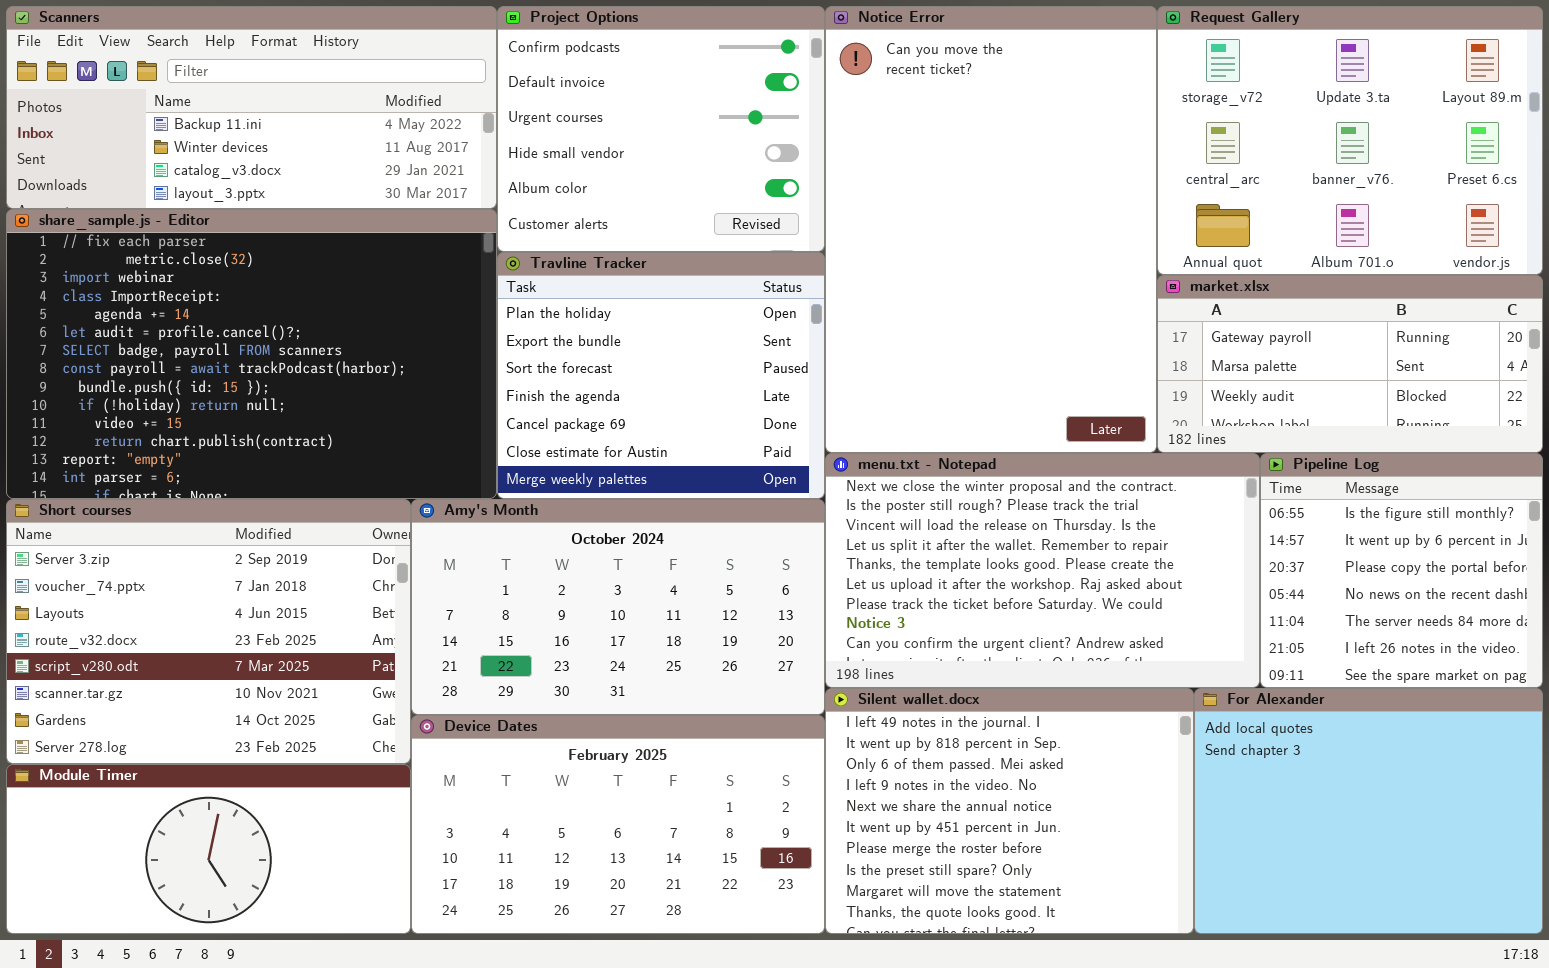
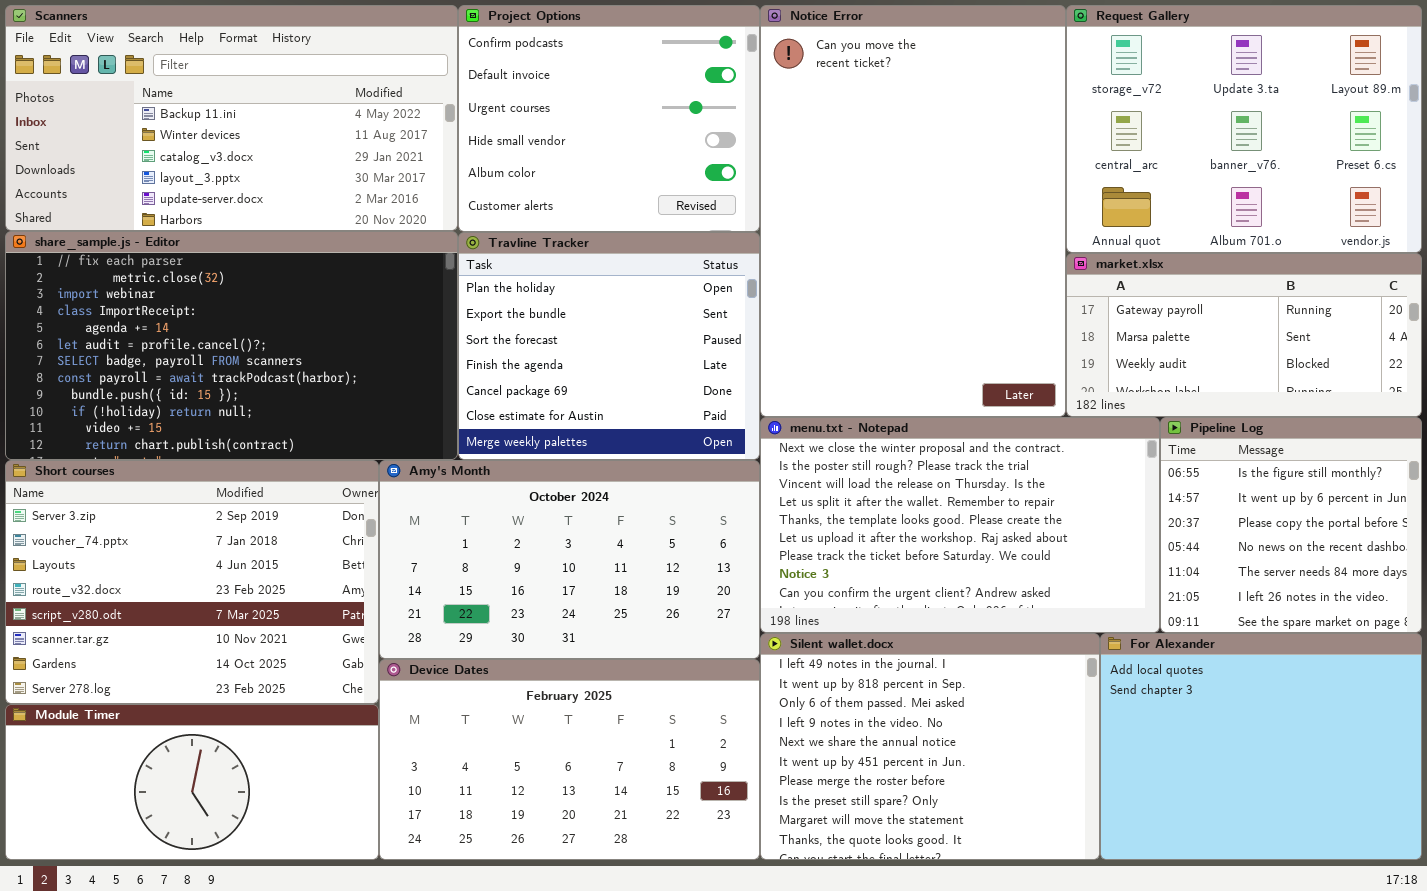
Scanners: [6,6,497,209] -> [5,5,458,231], resized
share_sample.js - Editor: [6,209,497,499] -> [5,231,458,460], resized

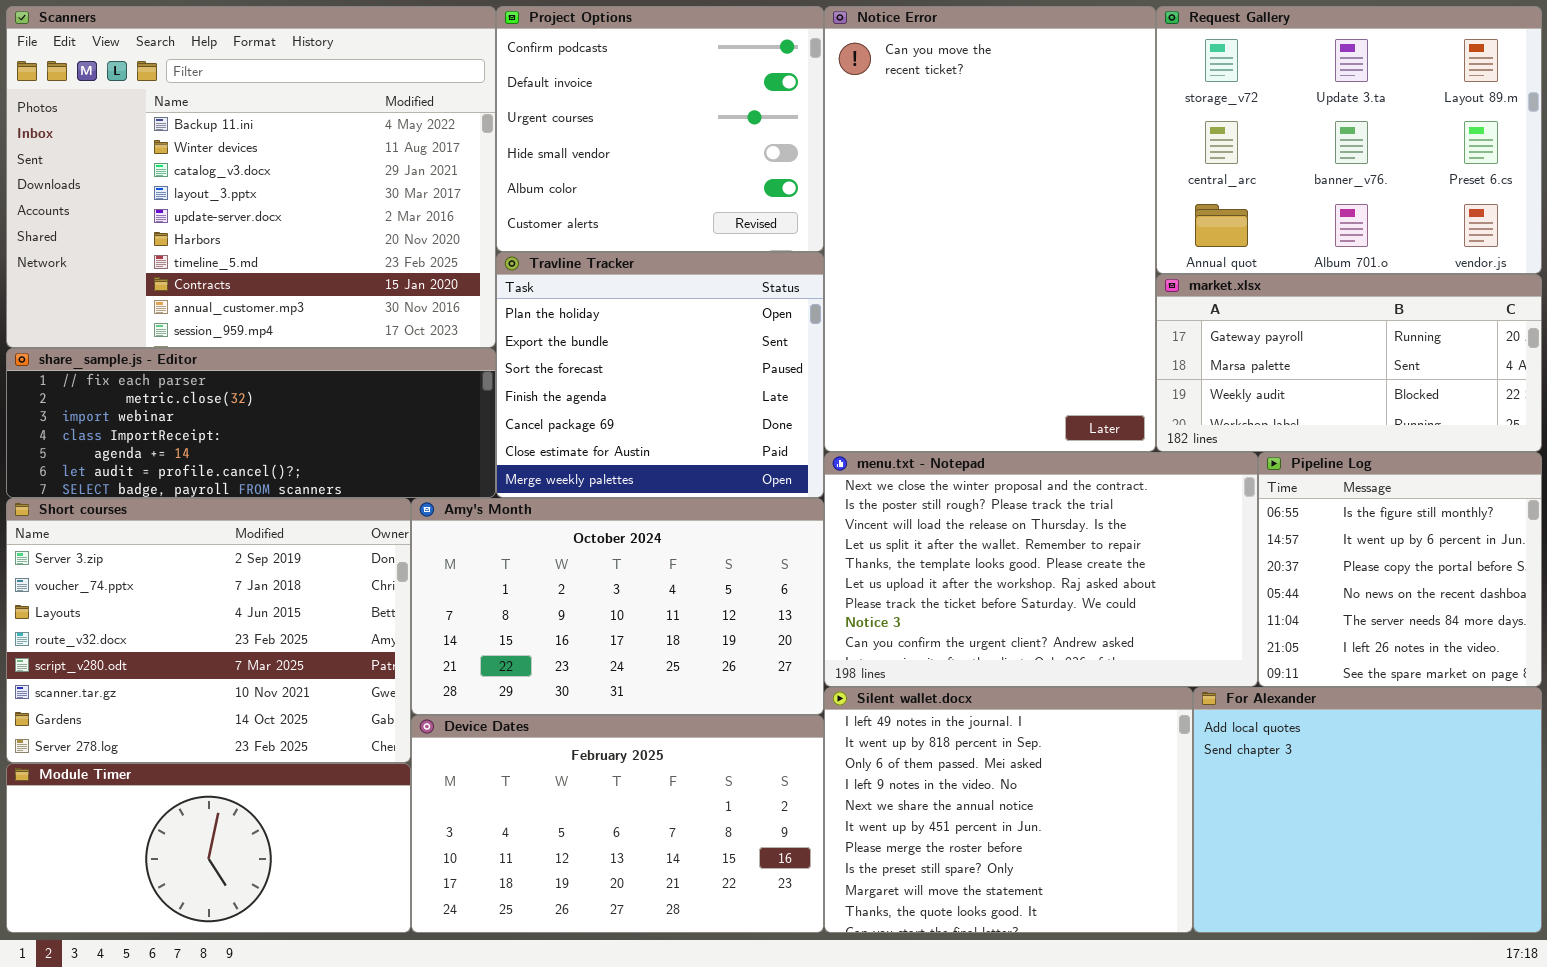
Scanners: [5,5,458,231] -> [6,6,496,348], resized
share_sample.js - Editor: [5,231,458,460] -> [6,348,496,498], resized

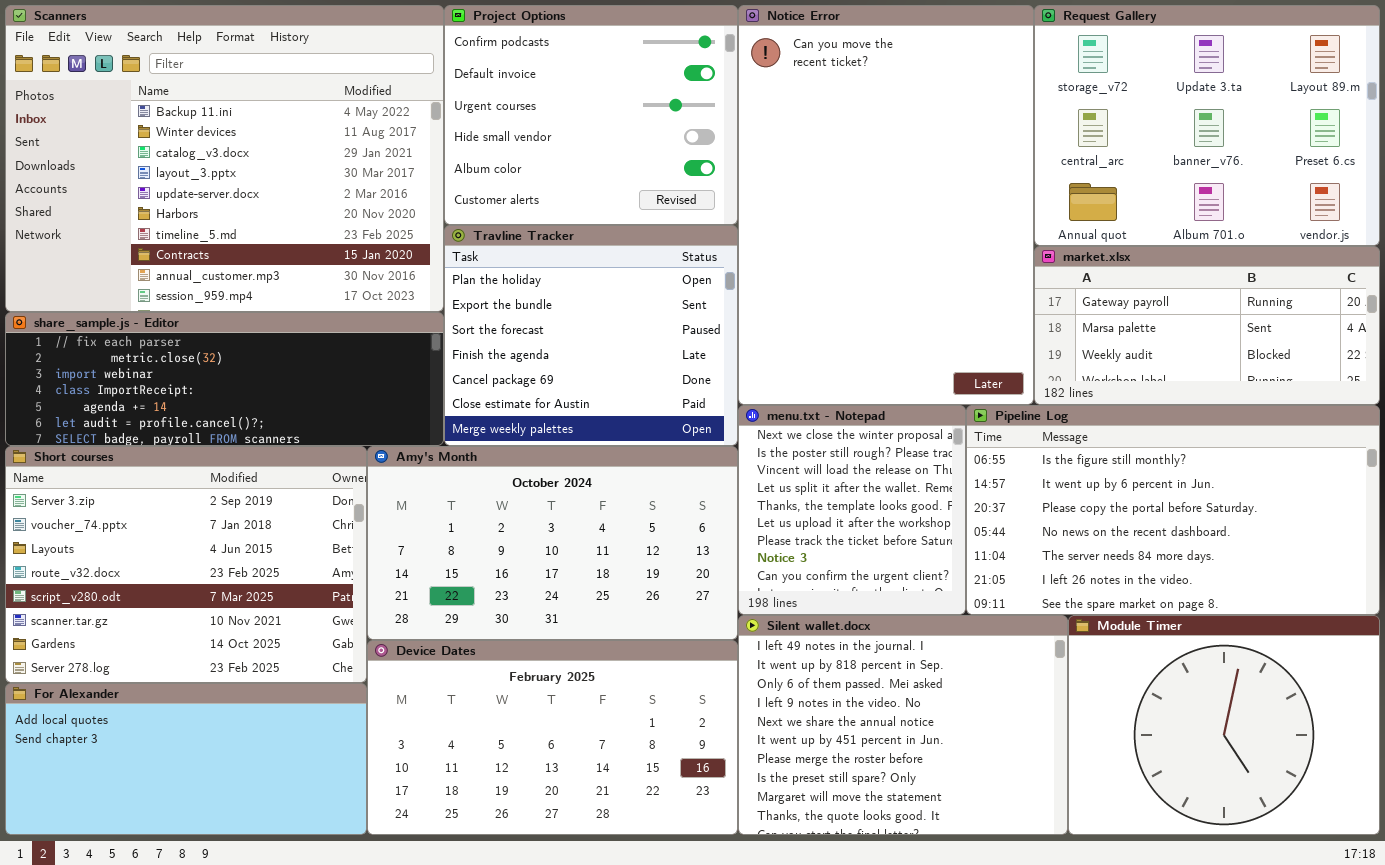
menu.txt - Notepad: [824,452,1258,687] -> [738,405,966,615], resized
Pipeline Log: [1258,452,1542,687] -> [966,405,1380,615], resized
For Alexander: [1193,687,1542,933] -> [5,683,367,835], moved, resized
Module Timer: [6,763,411,933] -> [1068,615,1380,835], moved, resized

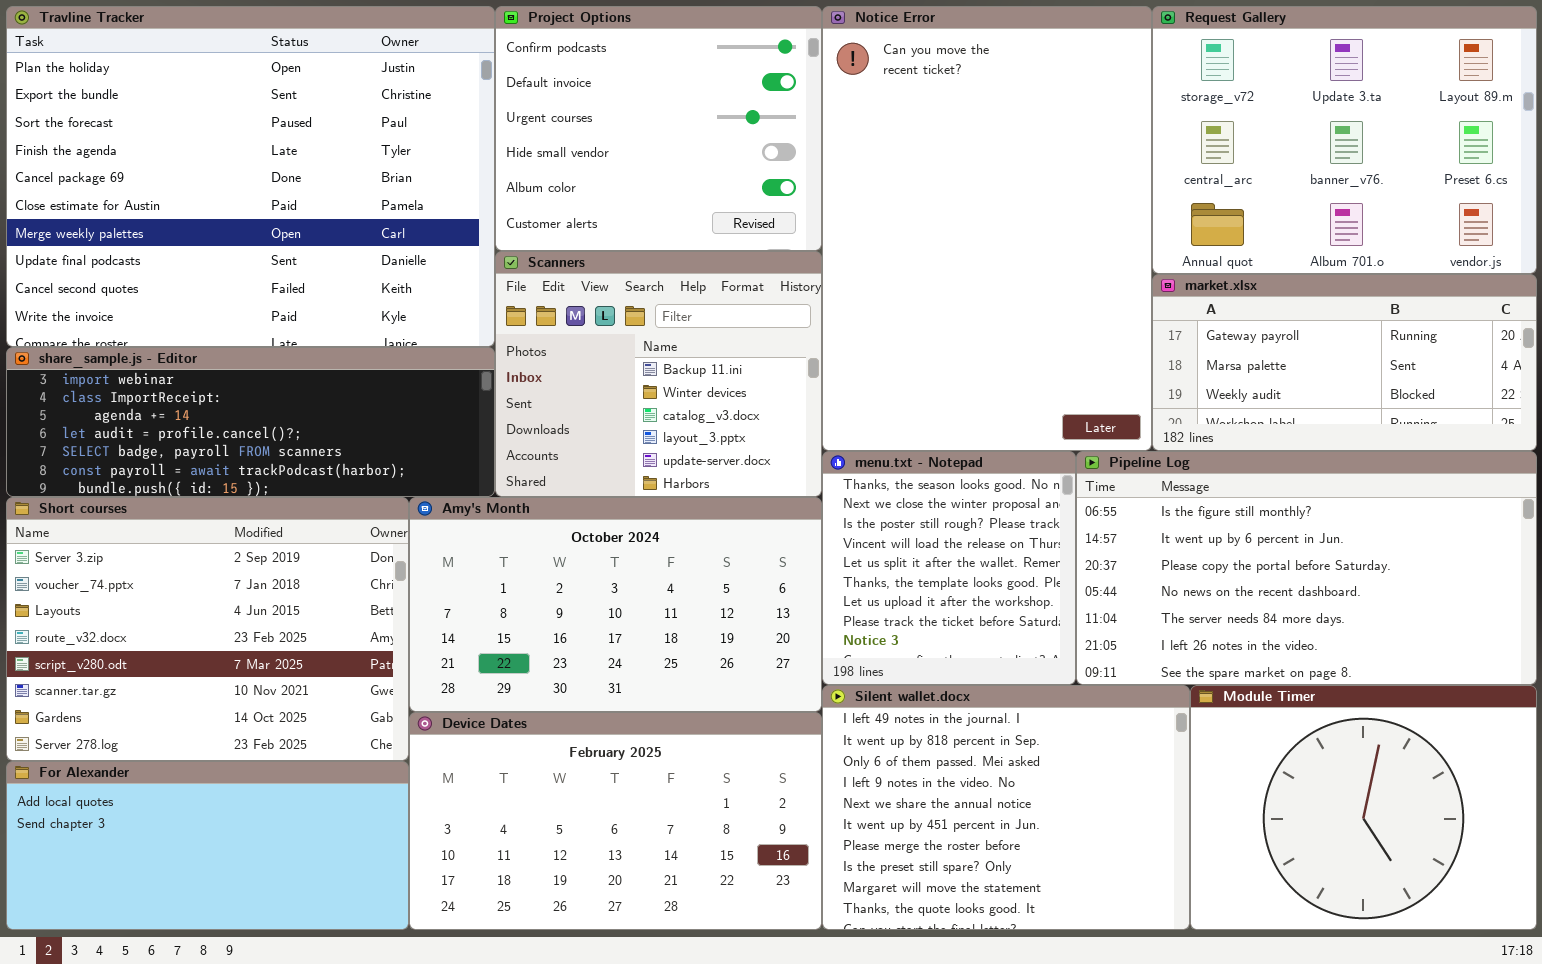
Scanners: [5,5,444,312] -> [495,251,822,497], moved, resized
Travline Tracker: [444,225,738,446] -> [6,6,495,347], moved, resized
share_sample.js - Editor: [5,312,444,446] -> [6,347,495,497], scrolled down 2 rows
menu.txt - Notepad: [738,405,966,615] -> [822,451,1076,685], scrolled up 1 row

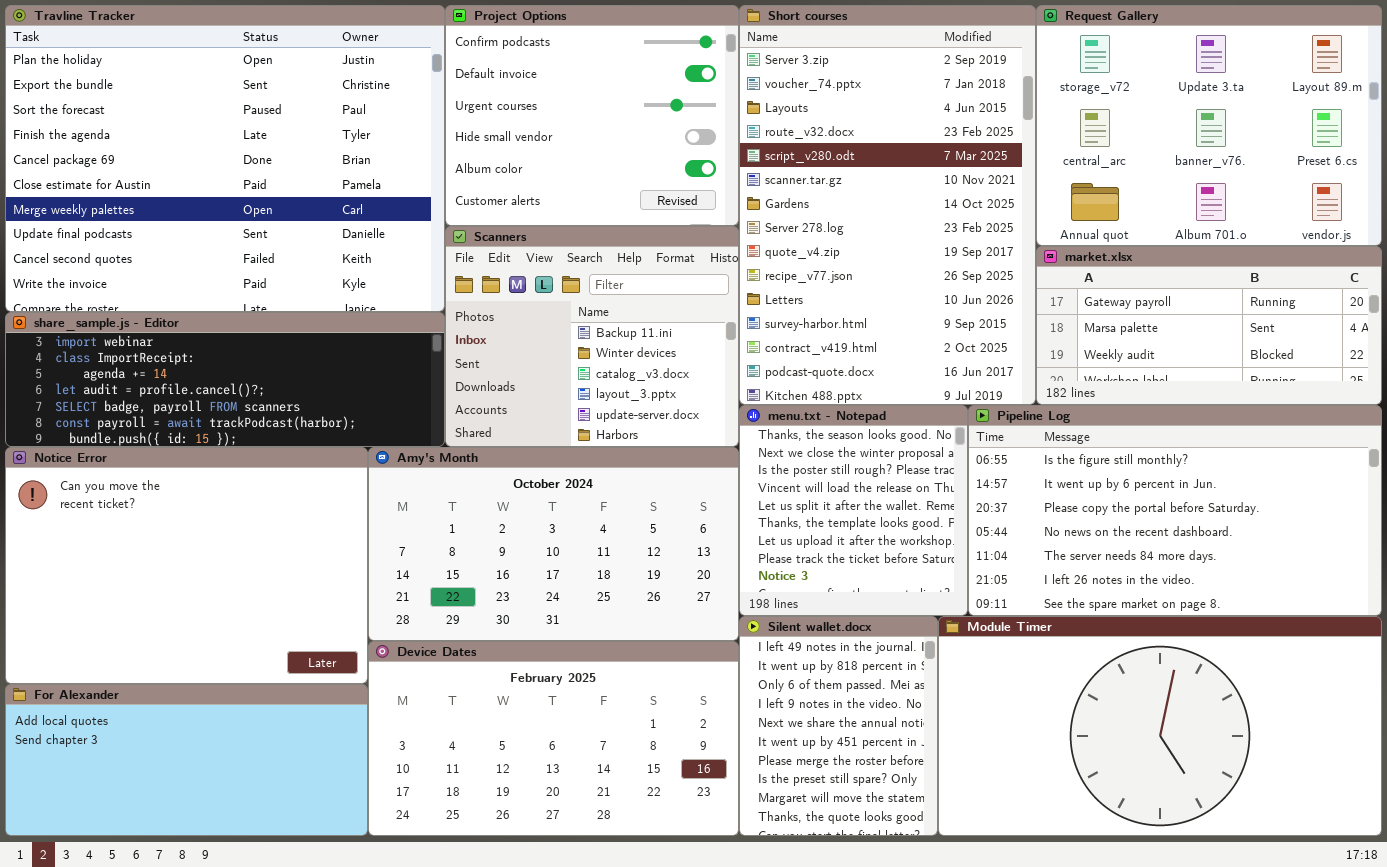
Notice Error: [822,6,1152,451] -> [5,447,368,684], moved, resized
Short courses: [6,497,409,761] -> [739,5,1036,405], moved, resized
Silent wallet.docx: [822,685,1190,930] -> [739,616,938,836], resized
Module Timer: [1190,685,1537,930] -> [938,616,1382,836], resized

